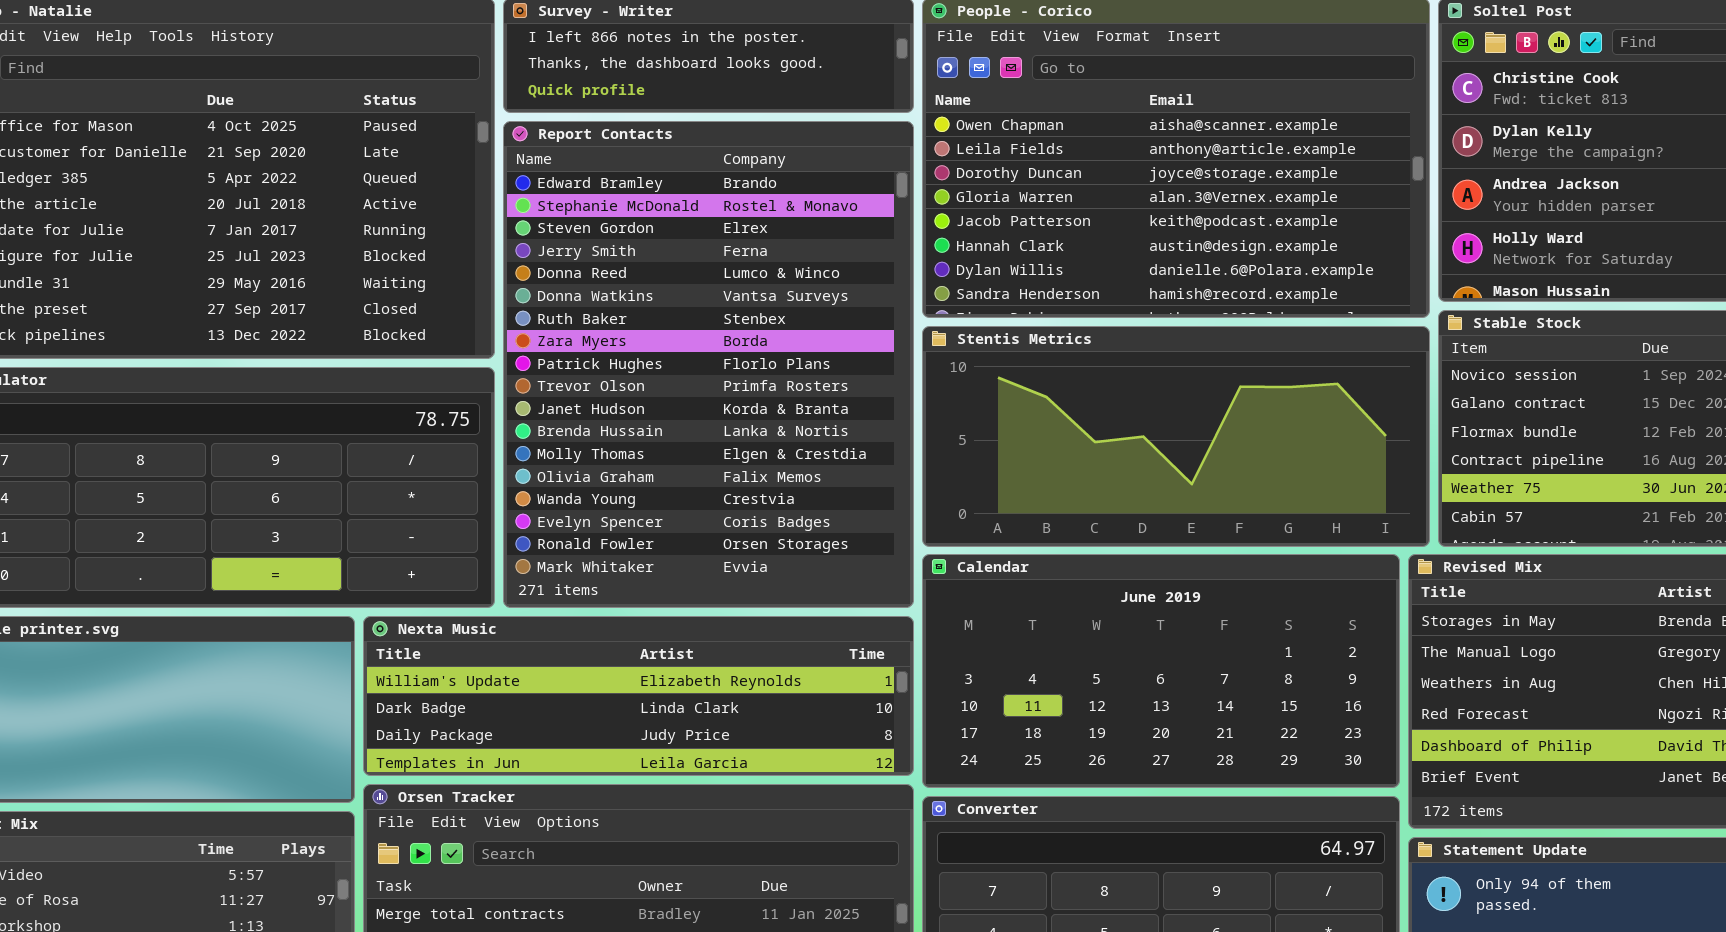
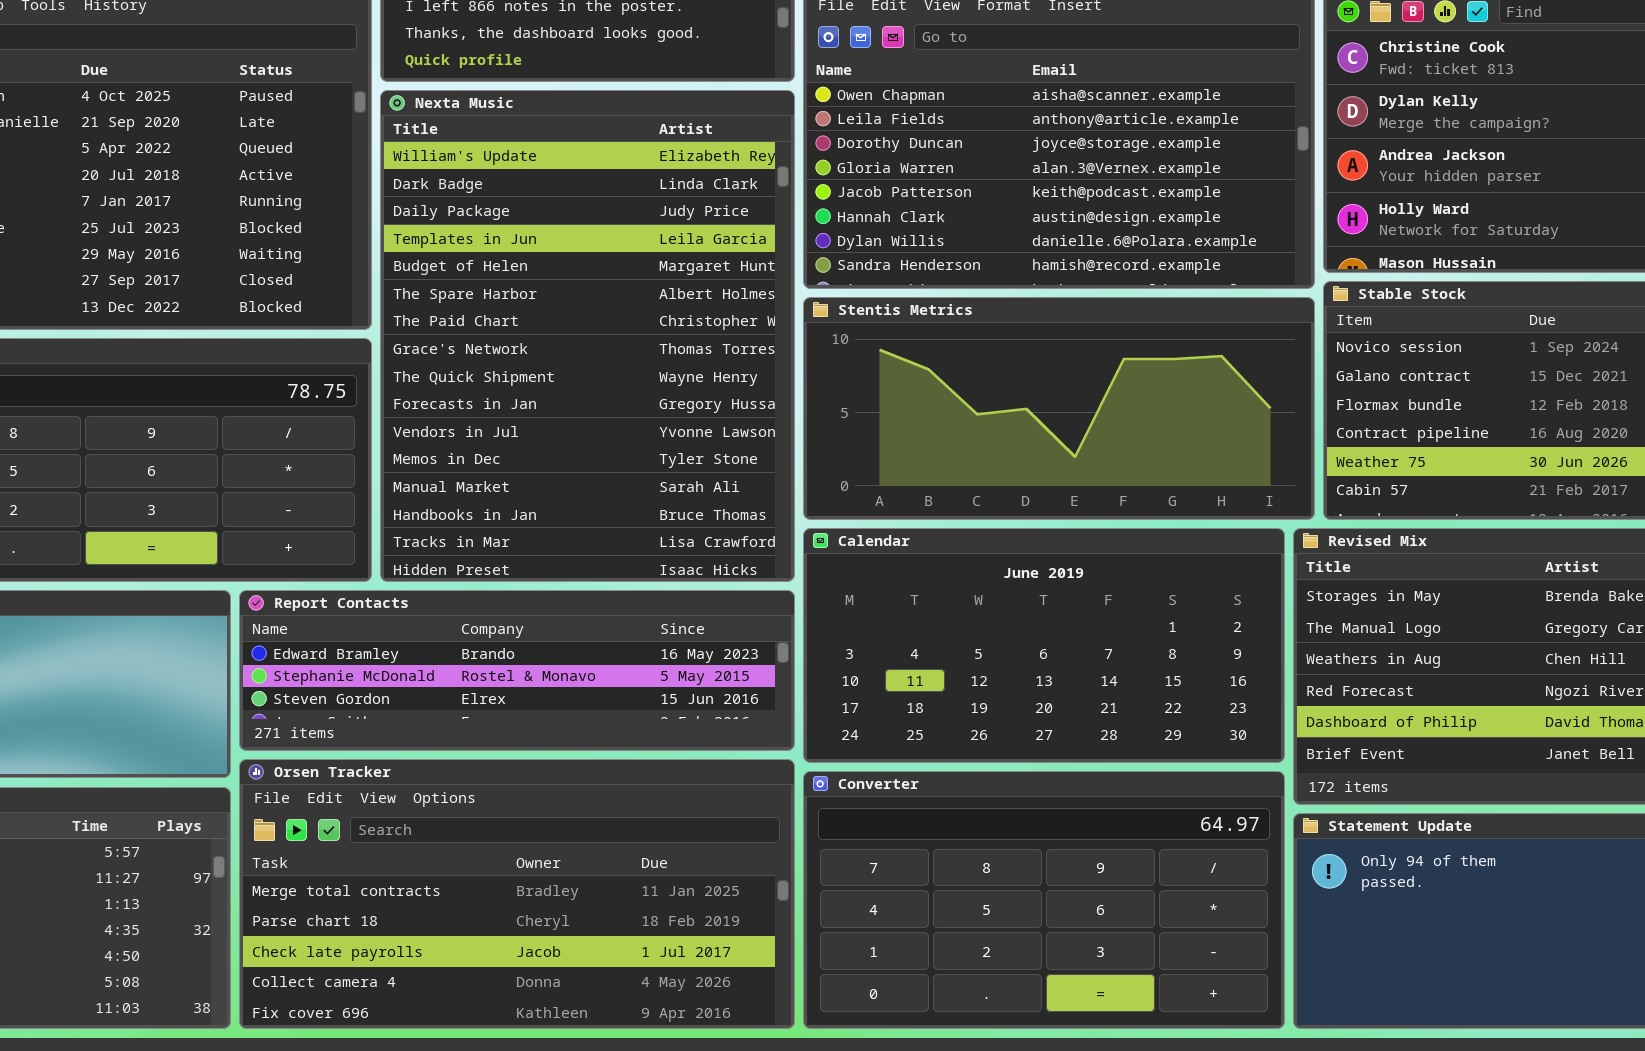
Report Contacts: [503,121,914,608] -> [239,590,795,751], moved, resized
Nexta Music: [363,616,914,776] -> [380,90,795,582], moved, resized

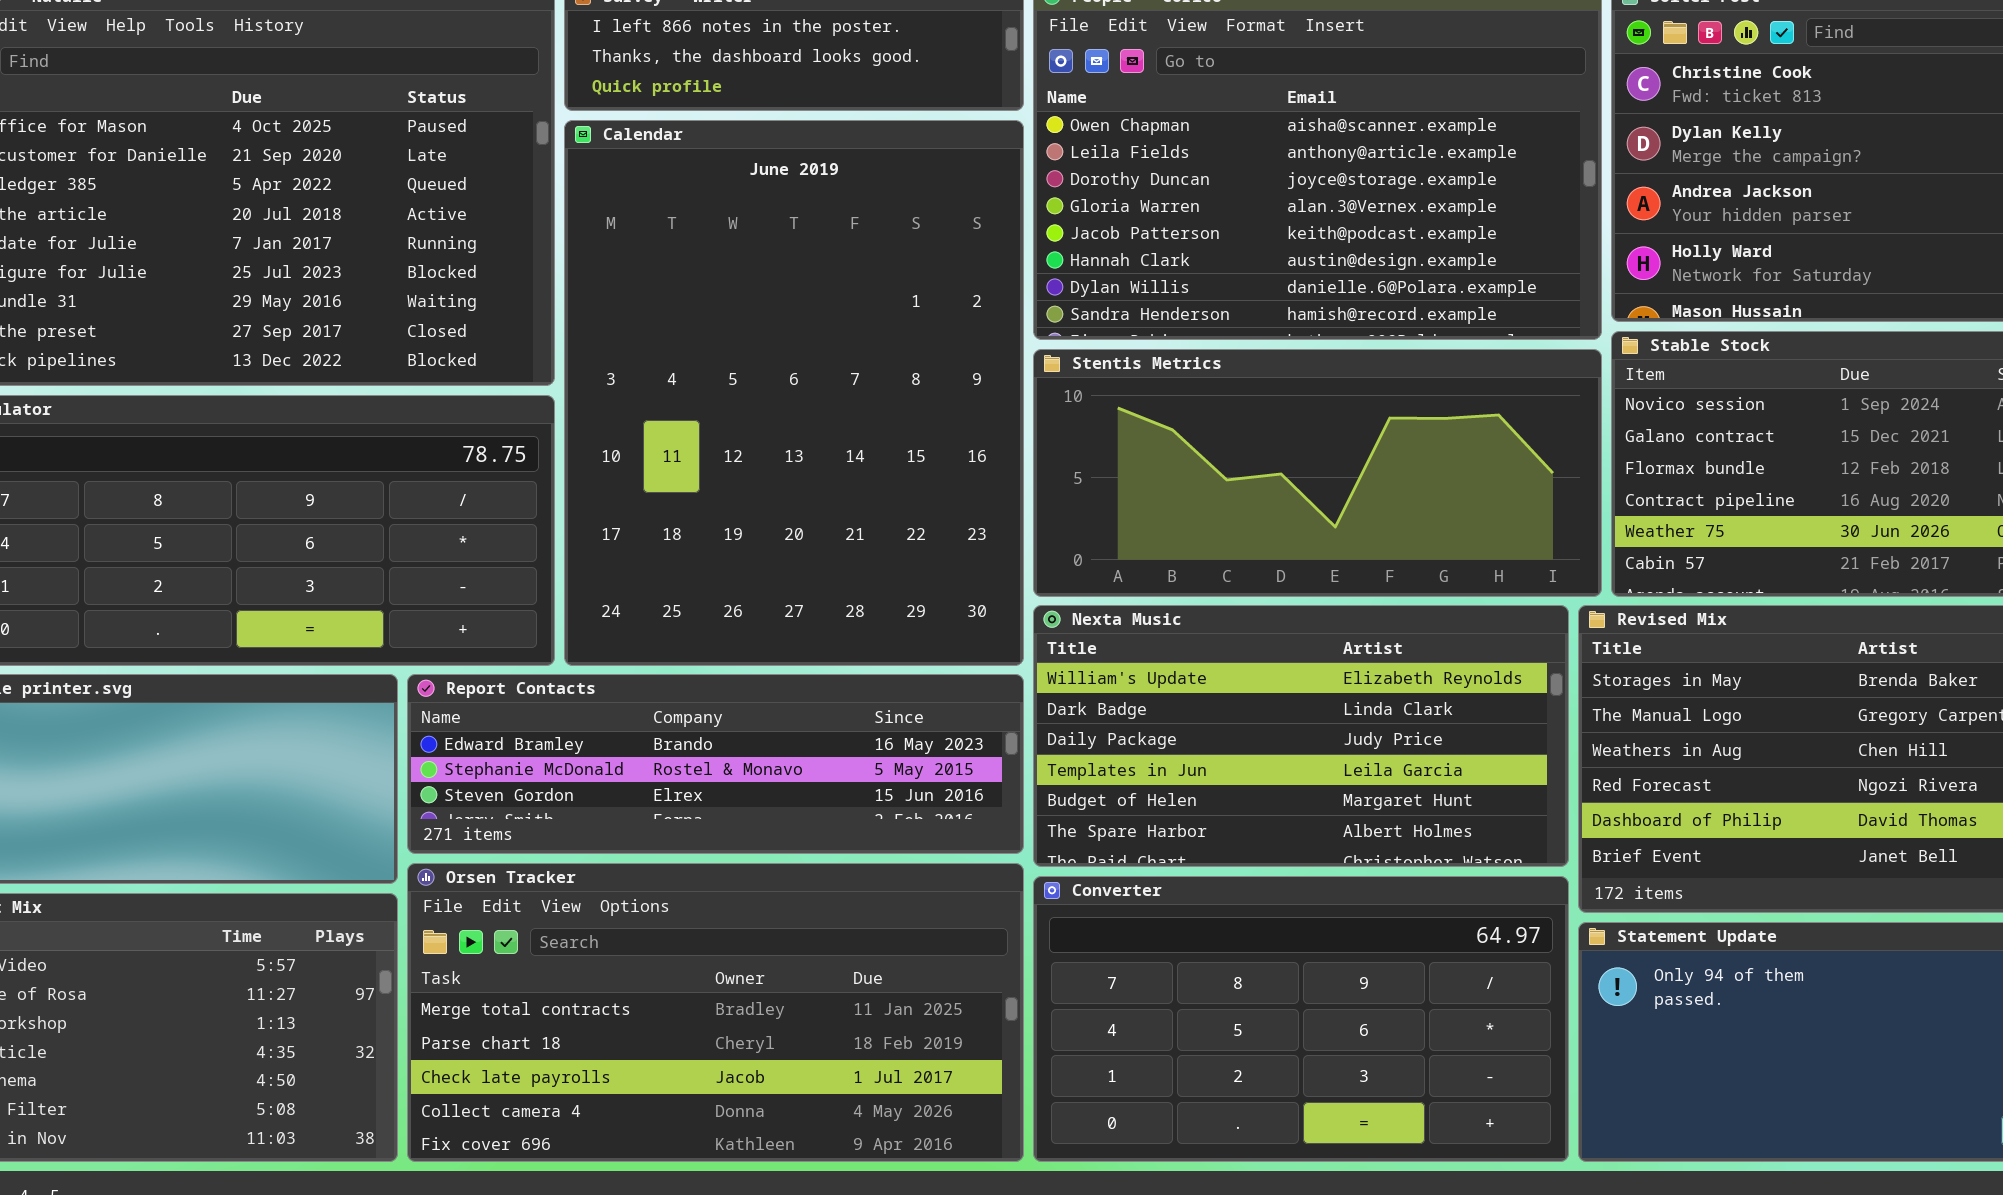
Nexta Music: [380,90,795,582] -> [1033,605,1569,867], moved, resized
Calendar: [803,528,1285,763] -> [564,120,1024,666], moved, resized

